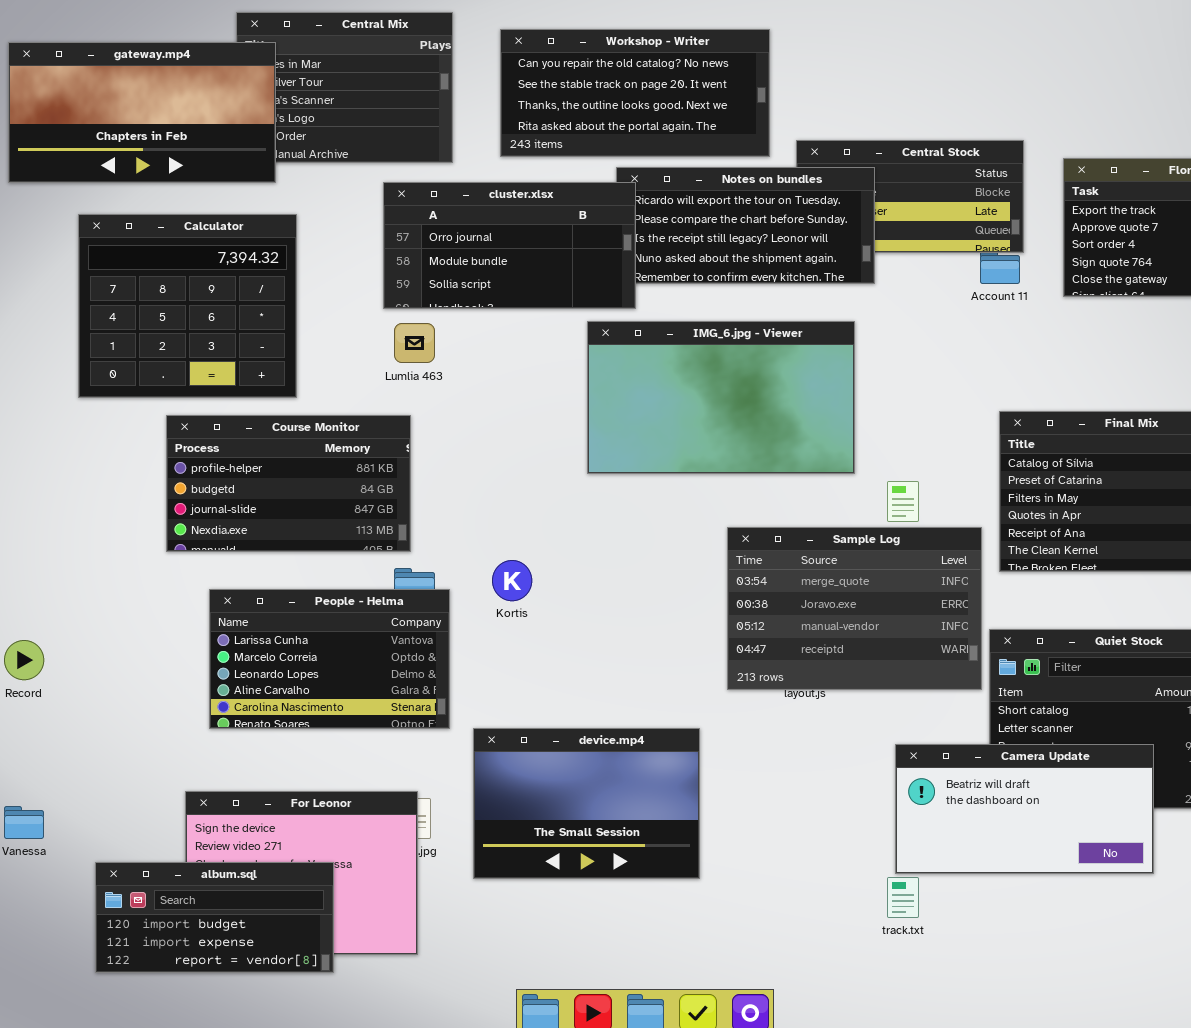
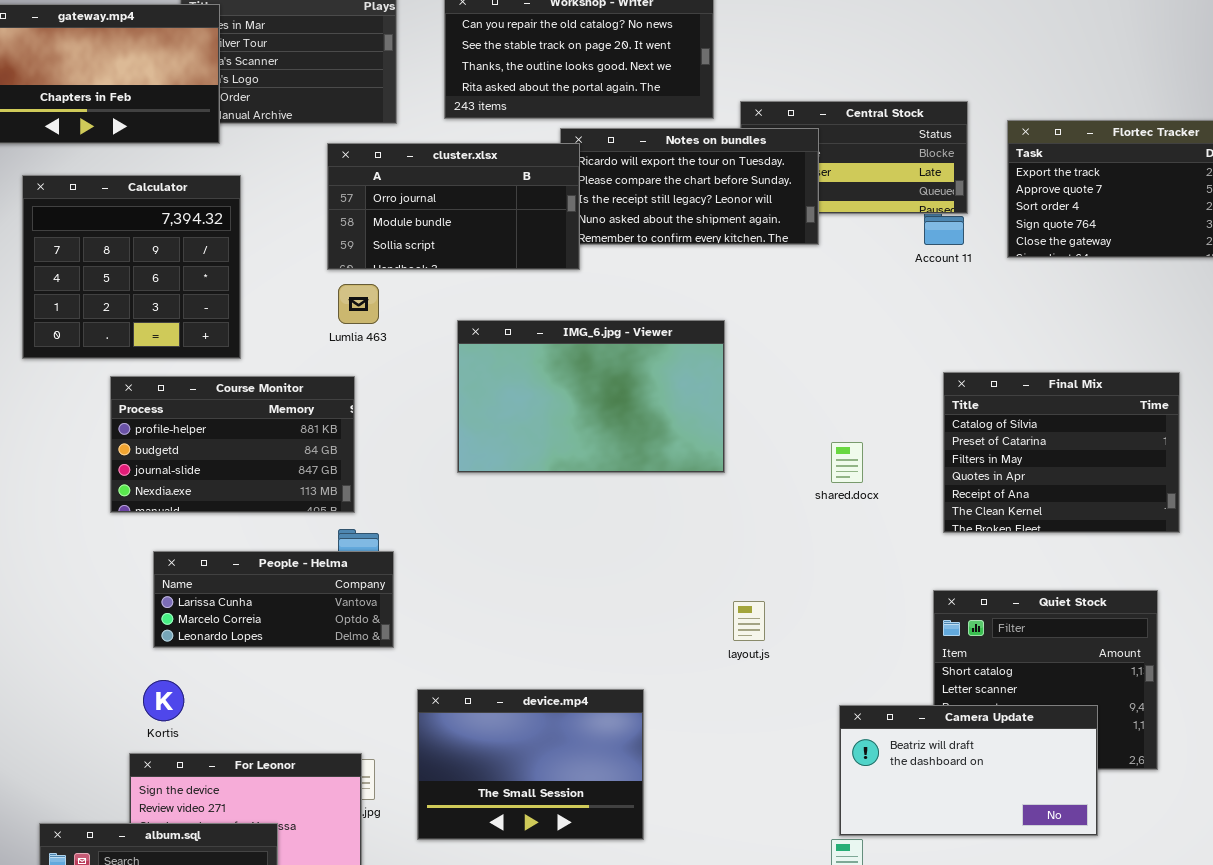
IMG_6.jpg - Viewer: [587,321,855,474] -> [457,320,725,473], moved
Sample Log: [727,527,982,690] -> none, closed
Kortis: [492,560,532,601] -> [143,680,184,721], moved
People - Helma: [209,589,450,729] -> [153,551,394,648], resized

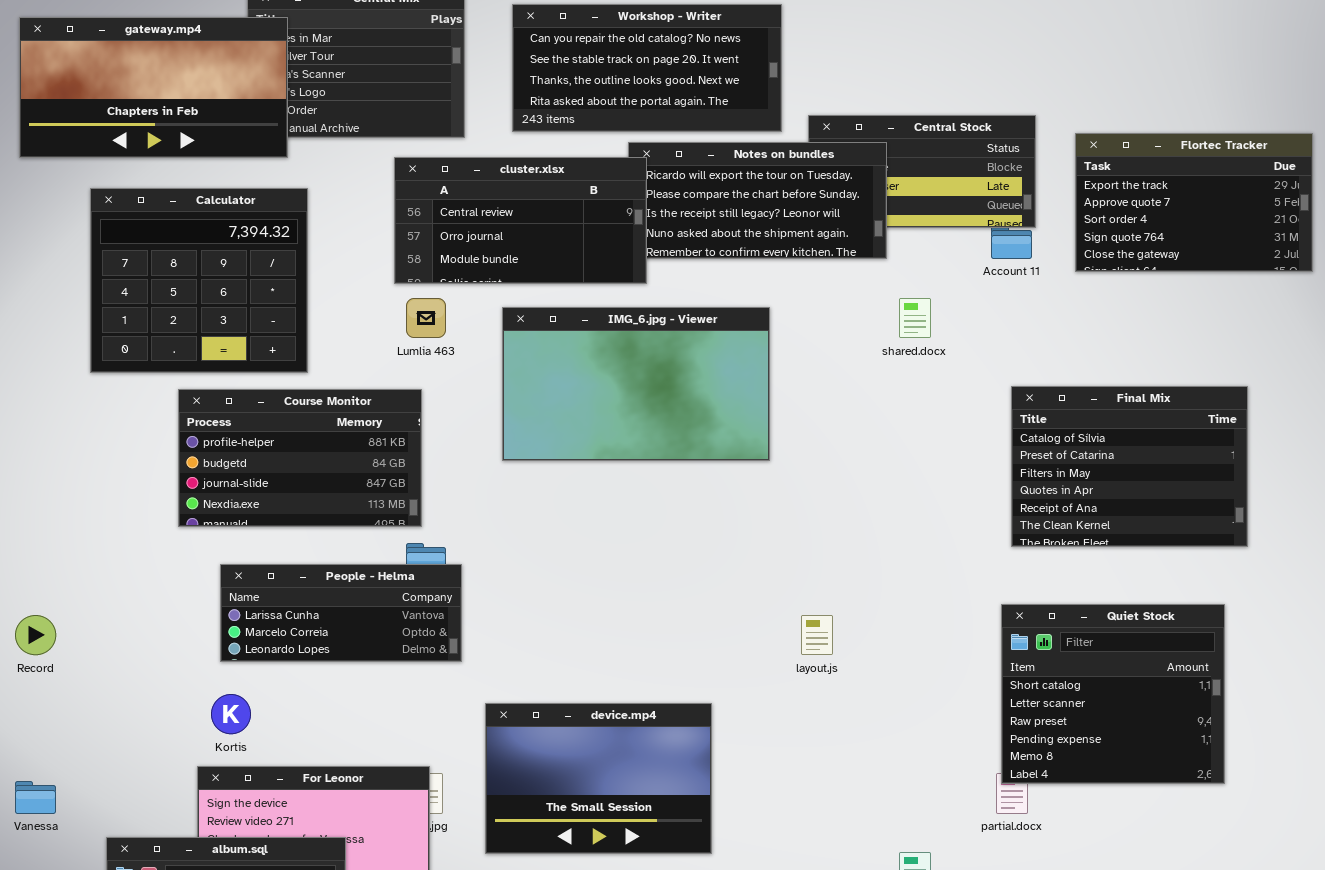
cluster.xlsx: [327,143,580,270] -> [394,157,647,284], scrolled up 1 row
IMG_6.jpg - Viewer: [457,320,725,473] -> [502,307,770,461], moved
shared.docx: [831,442,863,483] -> [899,298,931,338], moved
Camera Update: [839,705,1098,836] -> none, closed

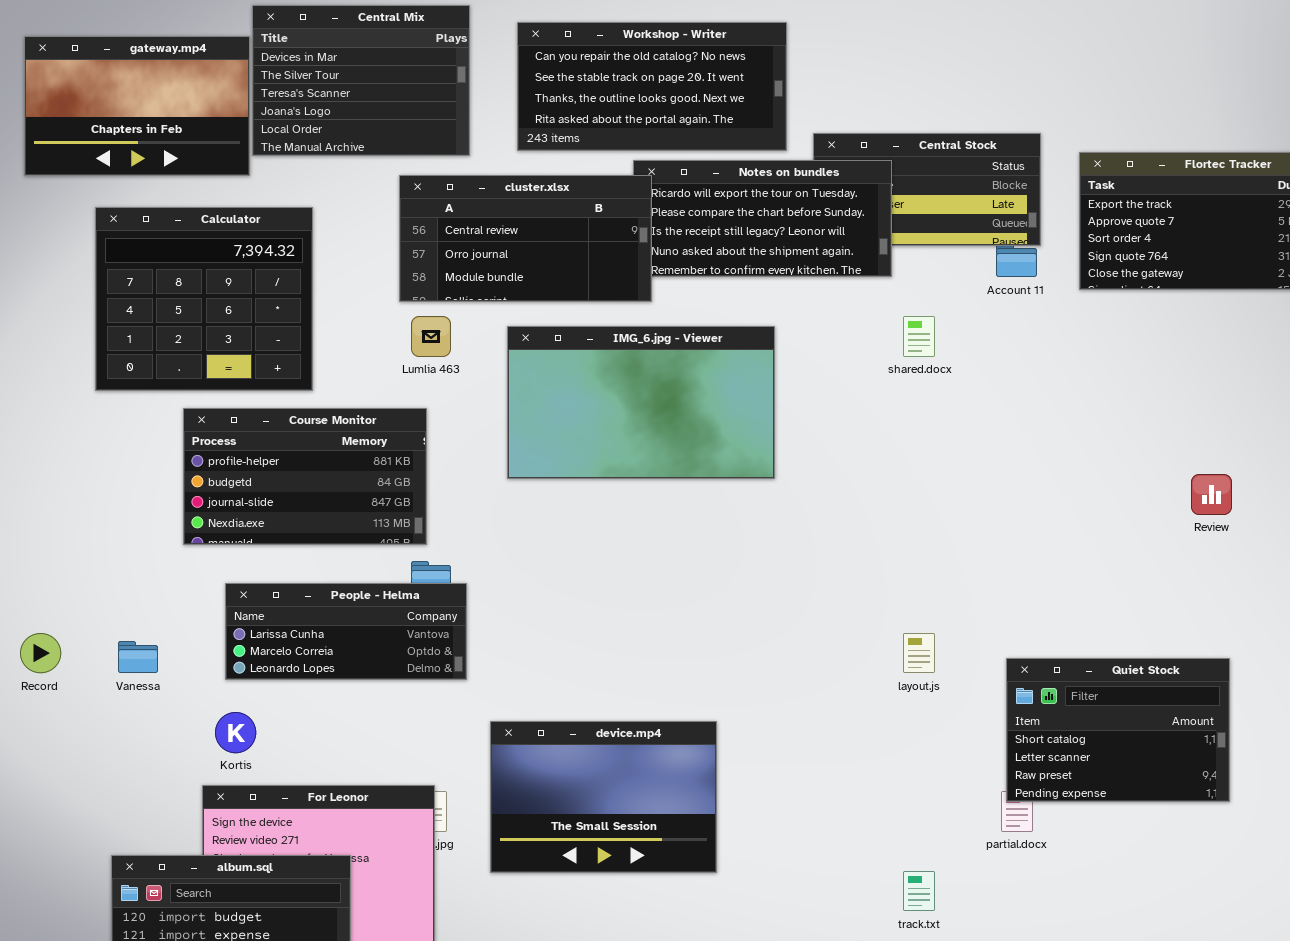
gateway.mp4: [19,17,288,158] -> [24,36,250,176], resized
Final Mix: [1011,386,1248,547] -> none, closed
Quiet Stock: [1001,604,1225,784] -> [1006,658,1230,802], resized
layout.js: [801,615,833,655] -> [903,633,935,673], moved
Vanessa: [15,781,56,814] -> [118,641,158,673], moved

